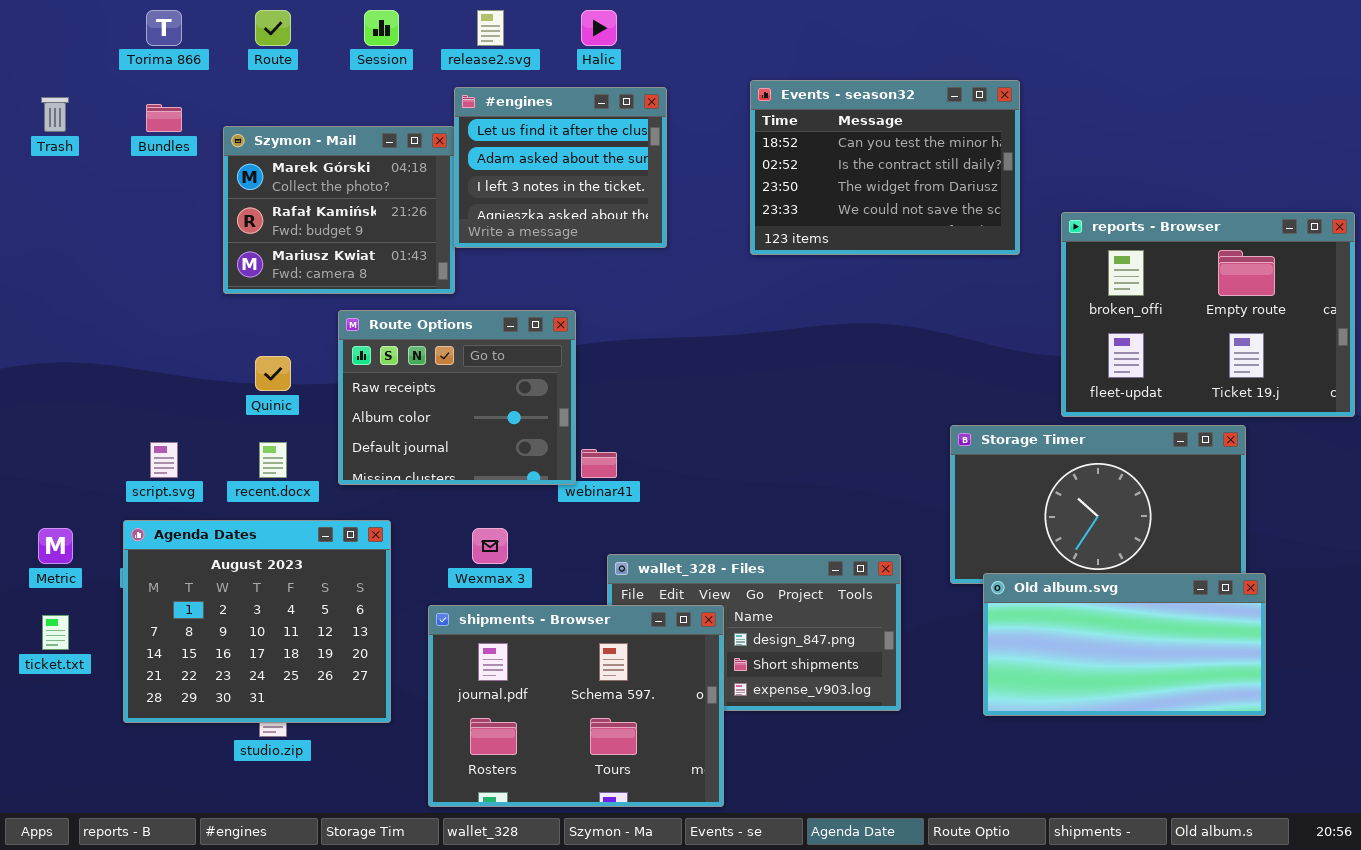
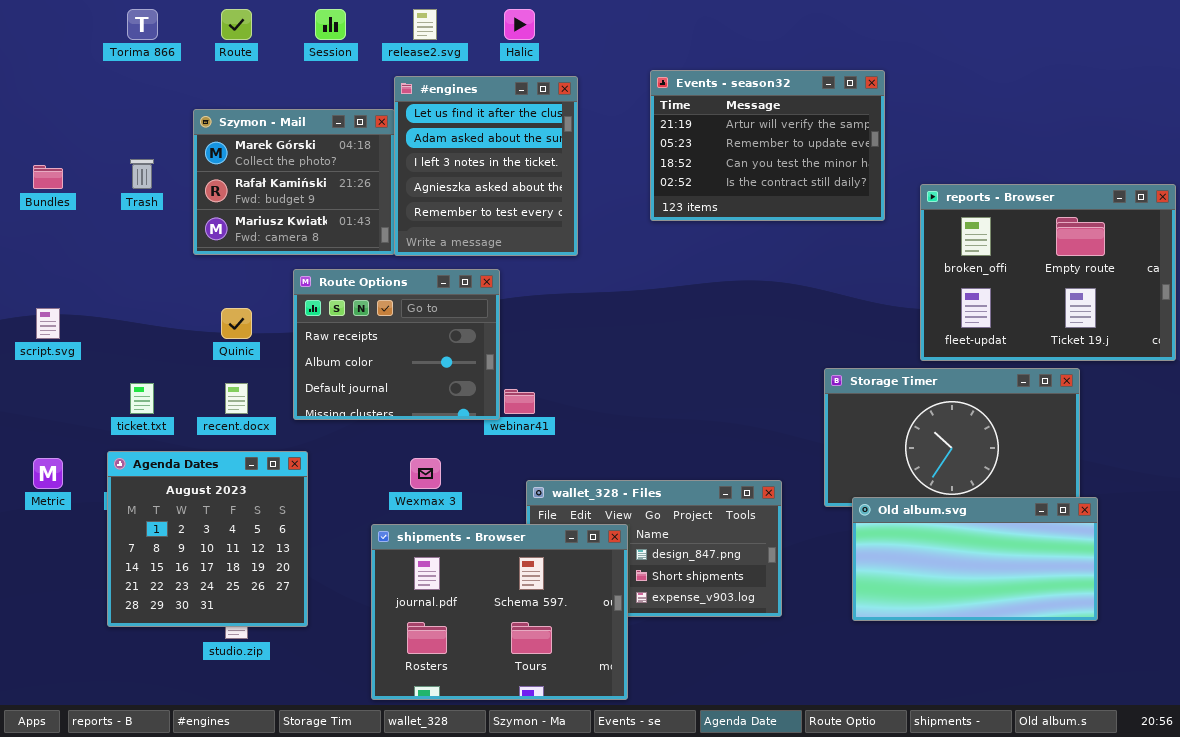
Events - season32: [750,80,1020,255] -> [650,70,885,221], scrolled up 2 rows
#engines: [454,87,667,248] -> [394,76,578,256], resized
Trash: [41,97,69,132] -> [130,159,154,189], moved
Bundles: [146,104,182,132] -> [33,165,63,189], moved
script.svg: [150,442,178,478] -> [36,308,60,339], moved
Agenda Dates: [123,520,391,723] -> [107,451,308,627], resized
ticket.txt: [42,615,69,650] -> [130,383,154,414], moved

